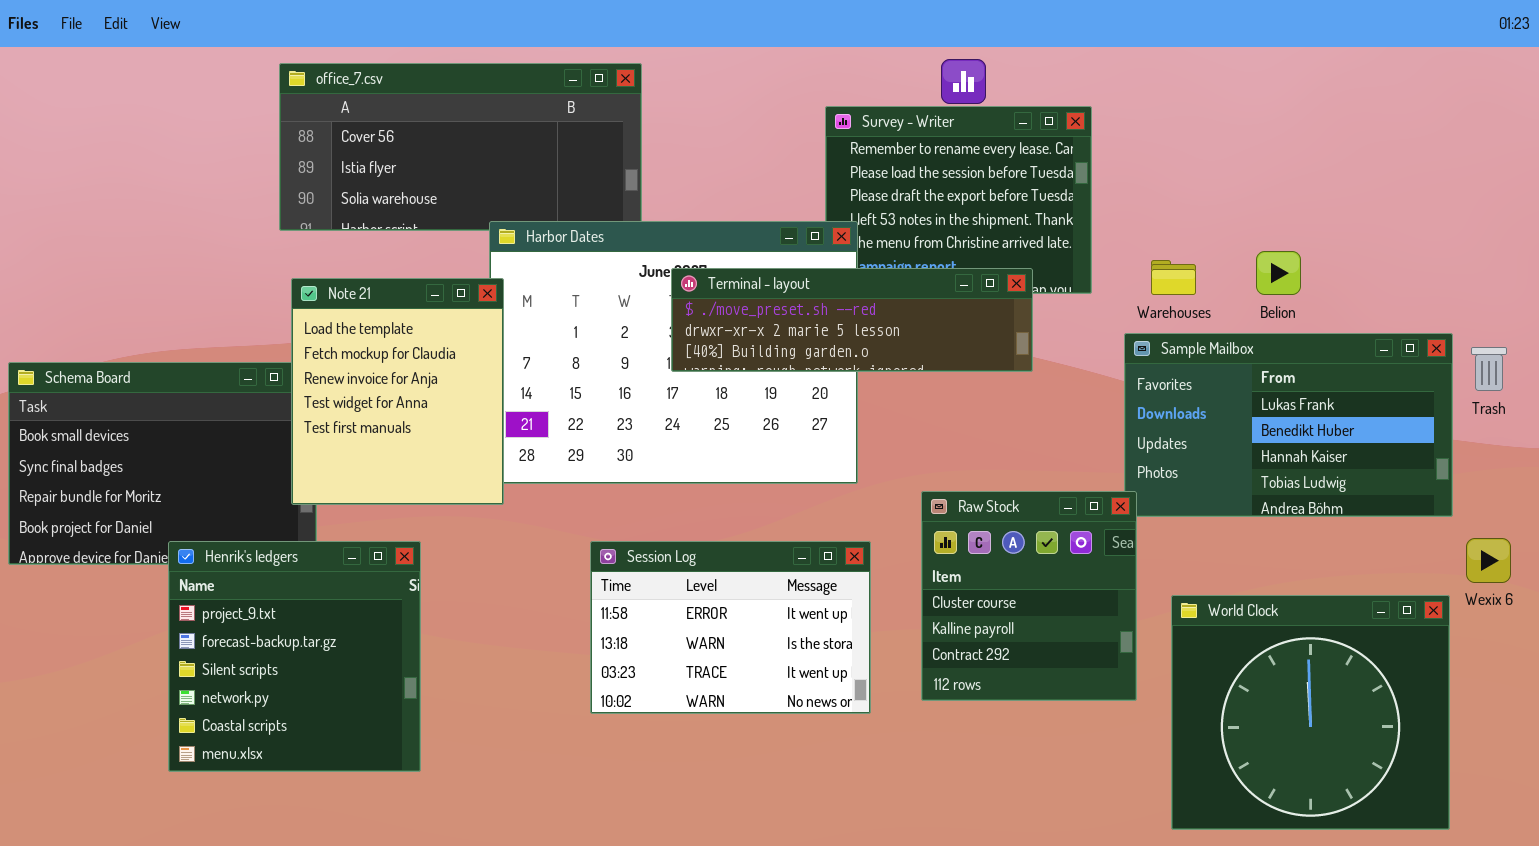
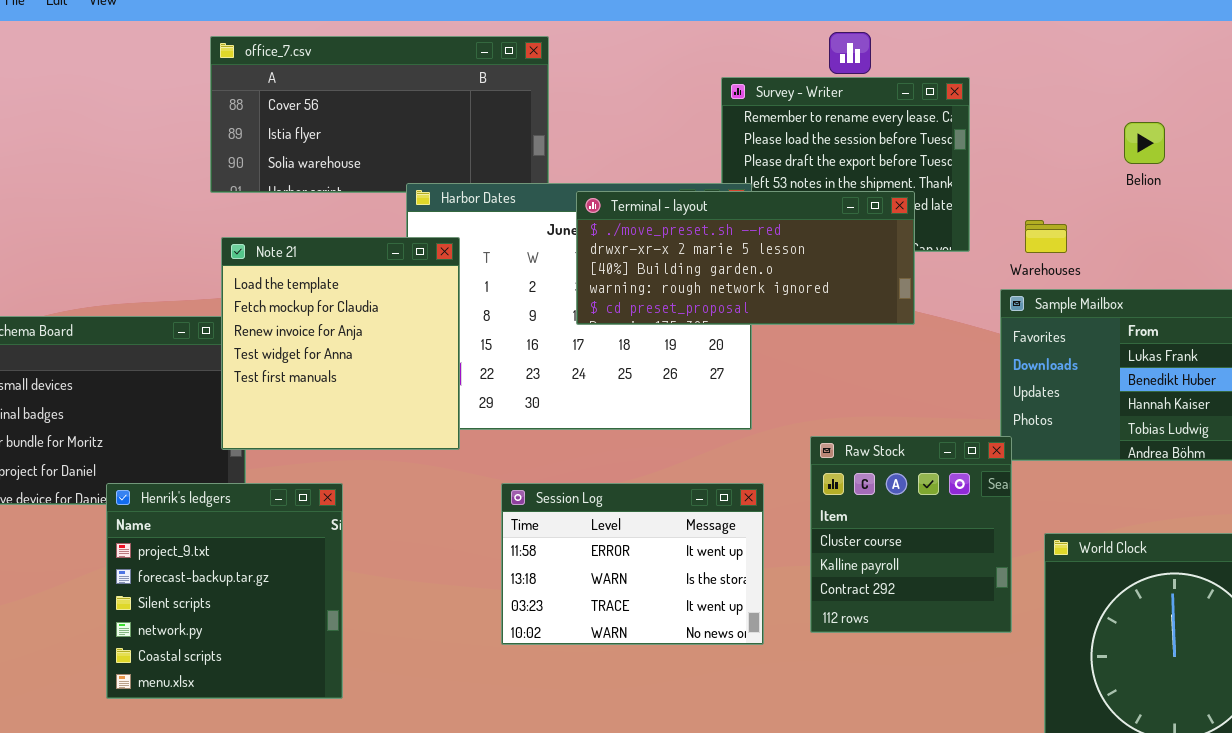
Belion: [1256,251,1301,295] -> [1124,122,1165,164], moved
Terminal - layout: [671,268,1033,372] -> [576,191,915,325], resized
Note 21: [291,278,504,505] -> [221,237,460,450], resized

